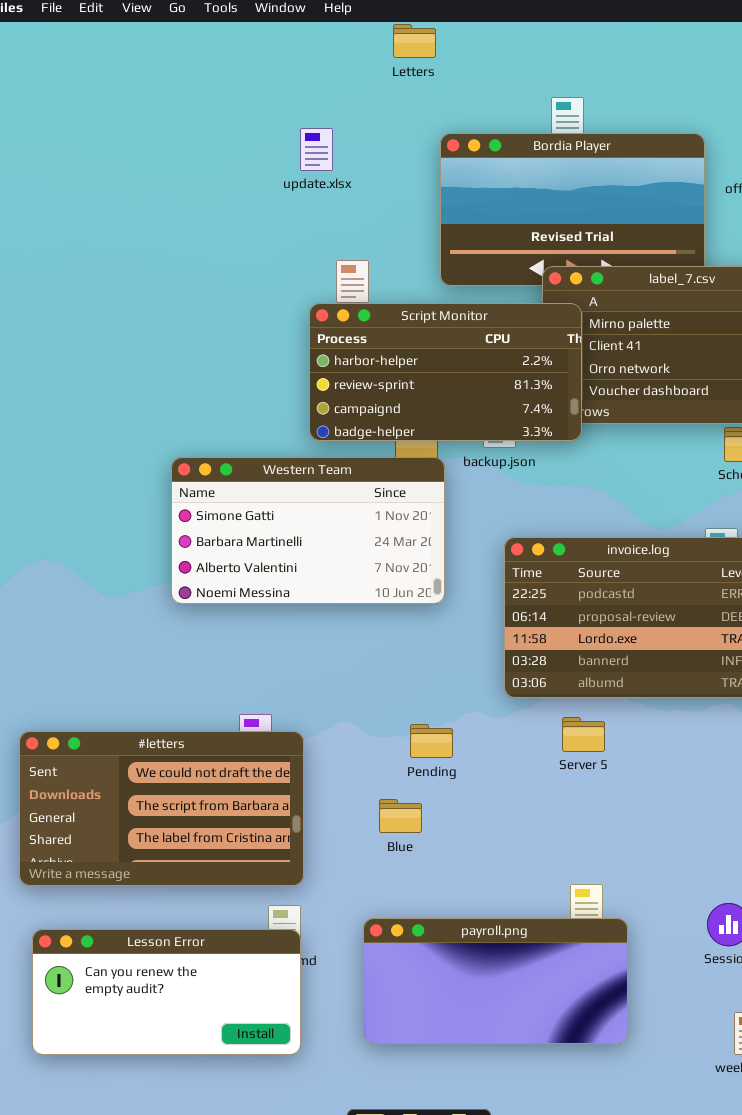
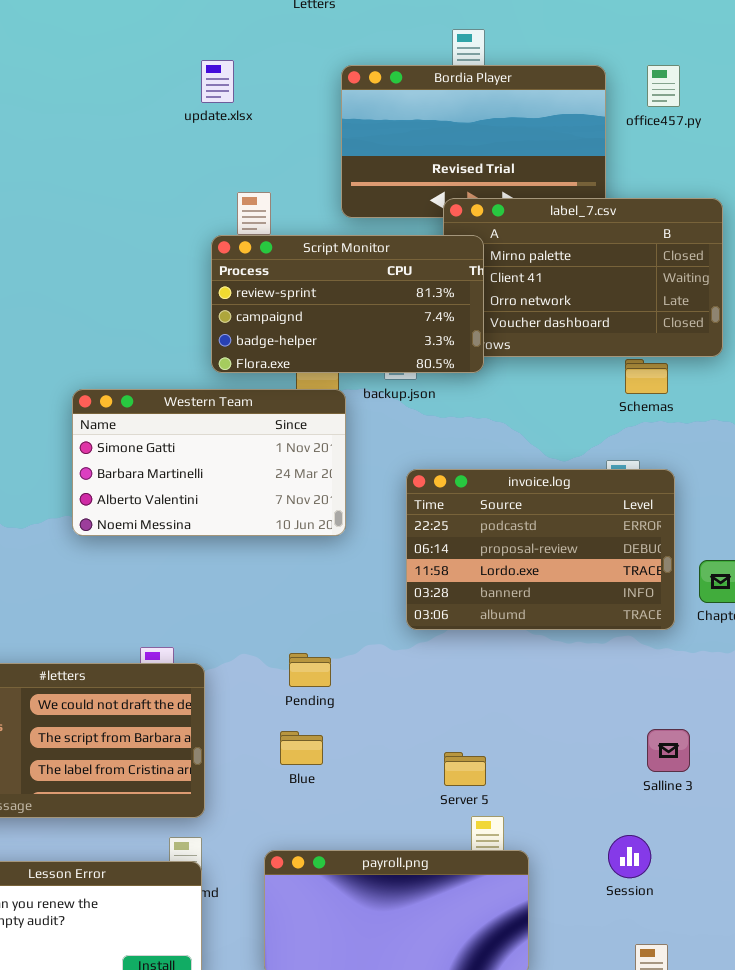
Script Monitor: [309,303,582,441] -> [211,235,484,373], scrolled down 1 row
Server 5: [562,717,605,752] -> [444,752,486,786], moved
Pending: [410,724,453,758] -> [289,653,331,687], moved

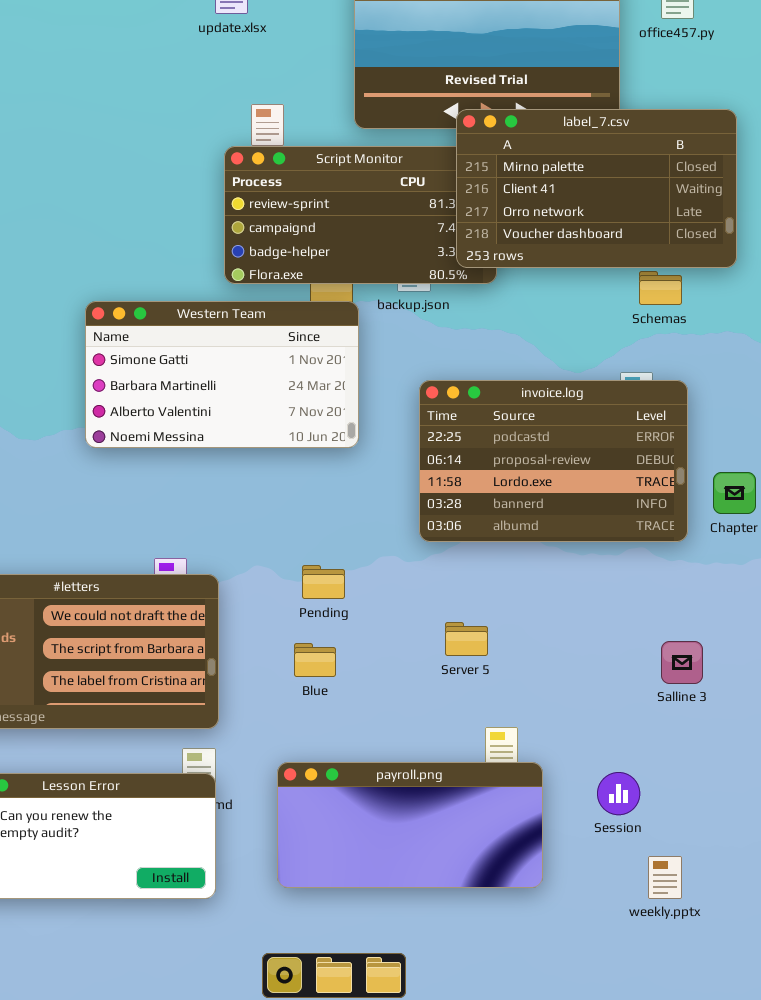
label_7.csv: [443,198,723,357] -> [456,109,737,268], raised
Server 5: [444,752,486,786] -> [445,622,488,656], moved
Session: [608,835,651,878] -> [597,772,640,815], moved

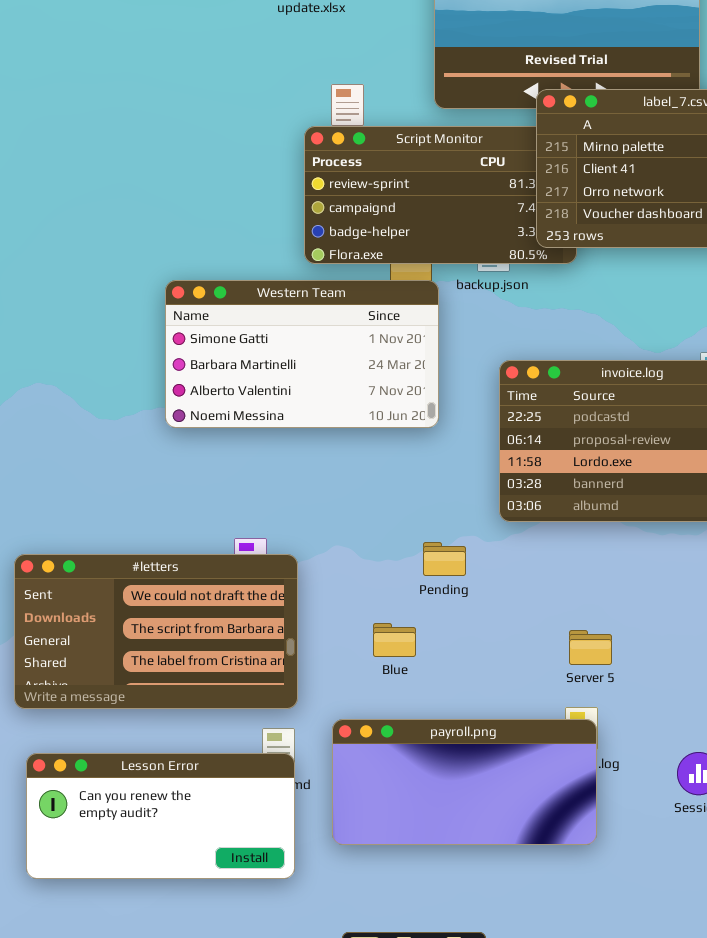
Pending: [302,565,345,599] -> [423,542,466,576], moved
Server 5: [445,622,488,656] -> [569,630,612,665], moved
payroll.png: [277,762,543,888] -> [332,719,597,845], moved

